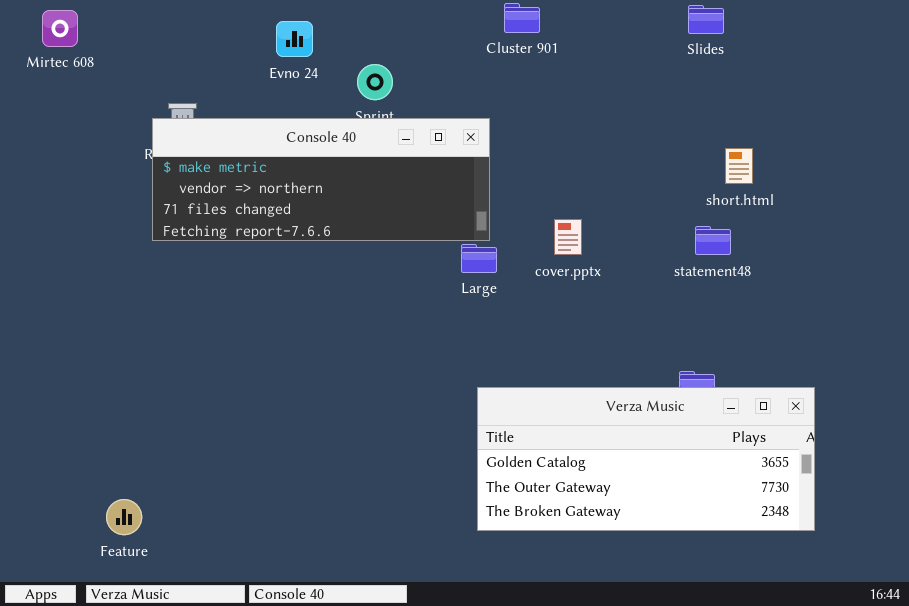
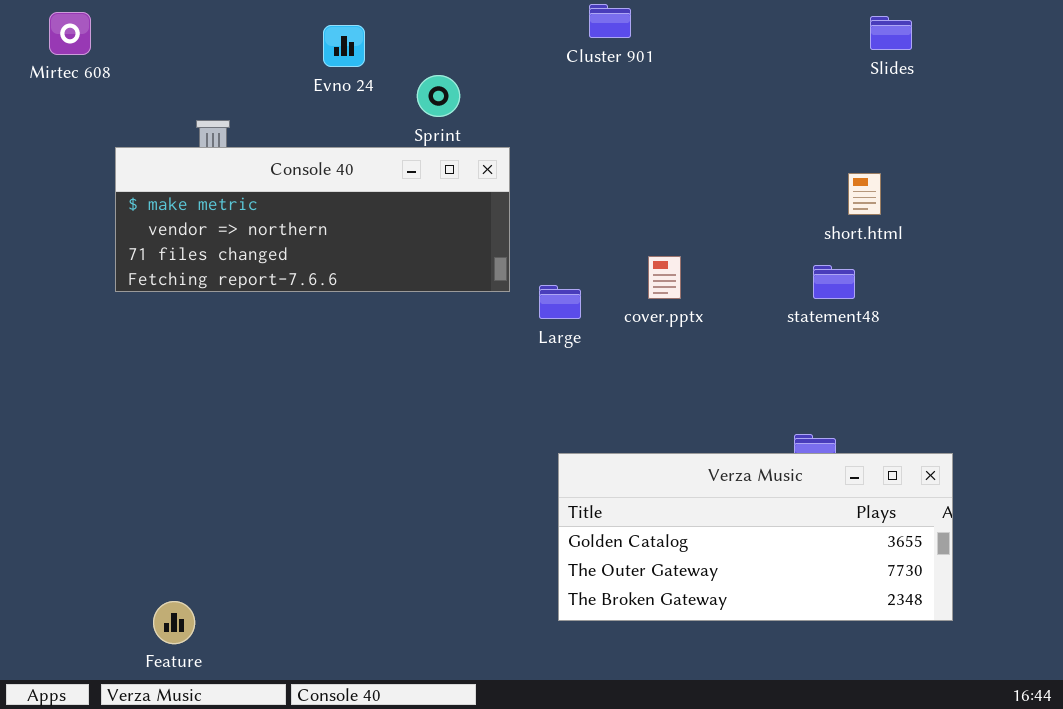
Slides: [688,5,724,34] -> [870,16,912,50], moved
Console 40: [152,118,490,241] -> [115,147,510,292], moved
Feature: [106,499,142,535] -> [153,601,195,644], moved

